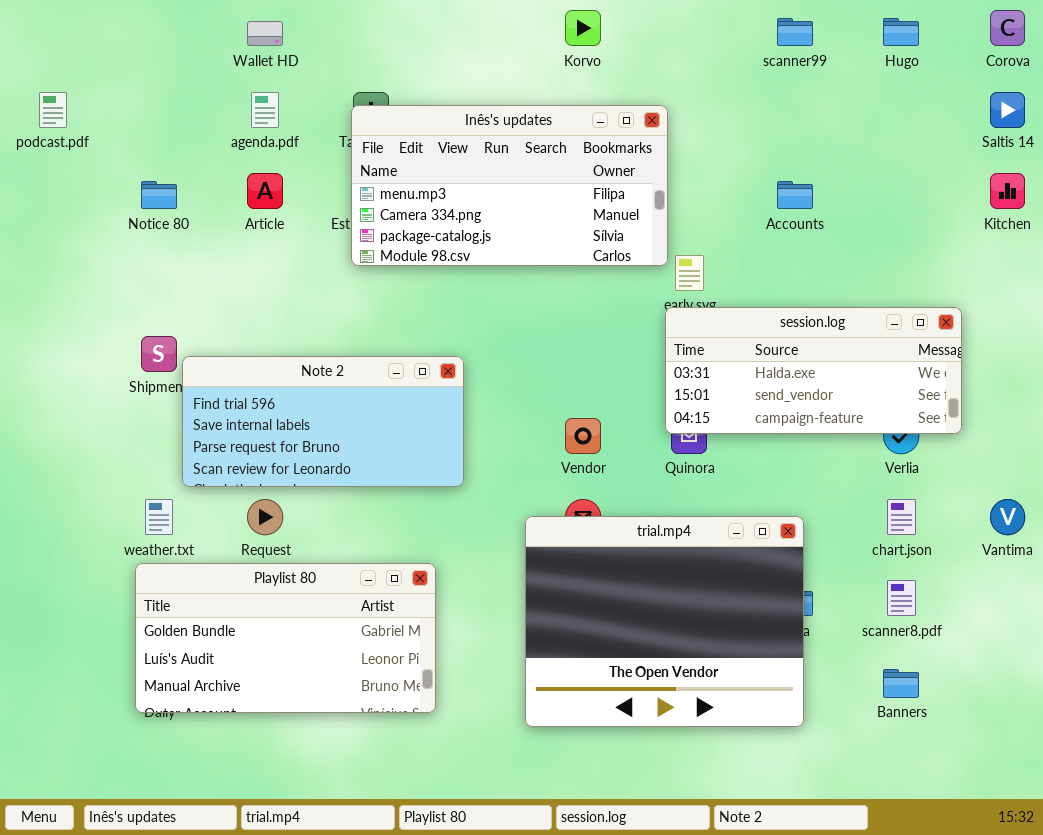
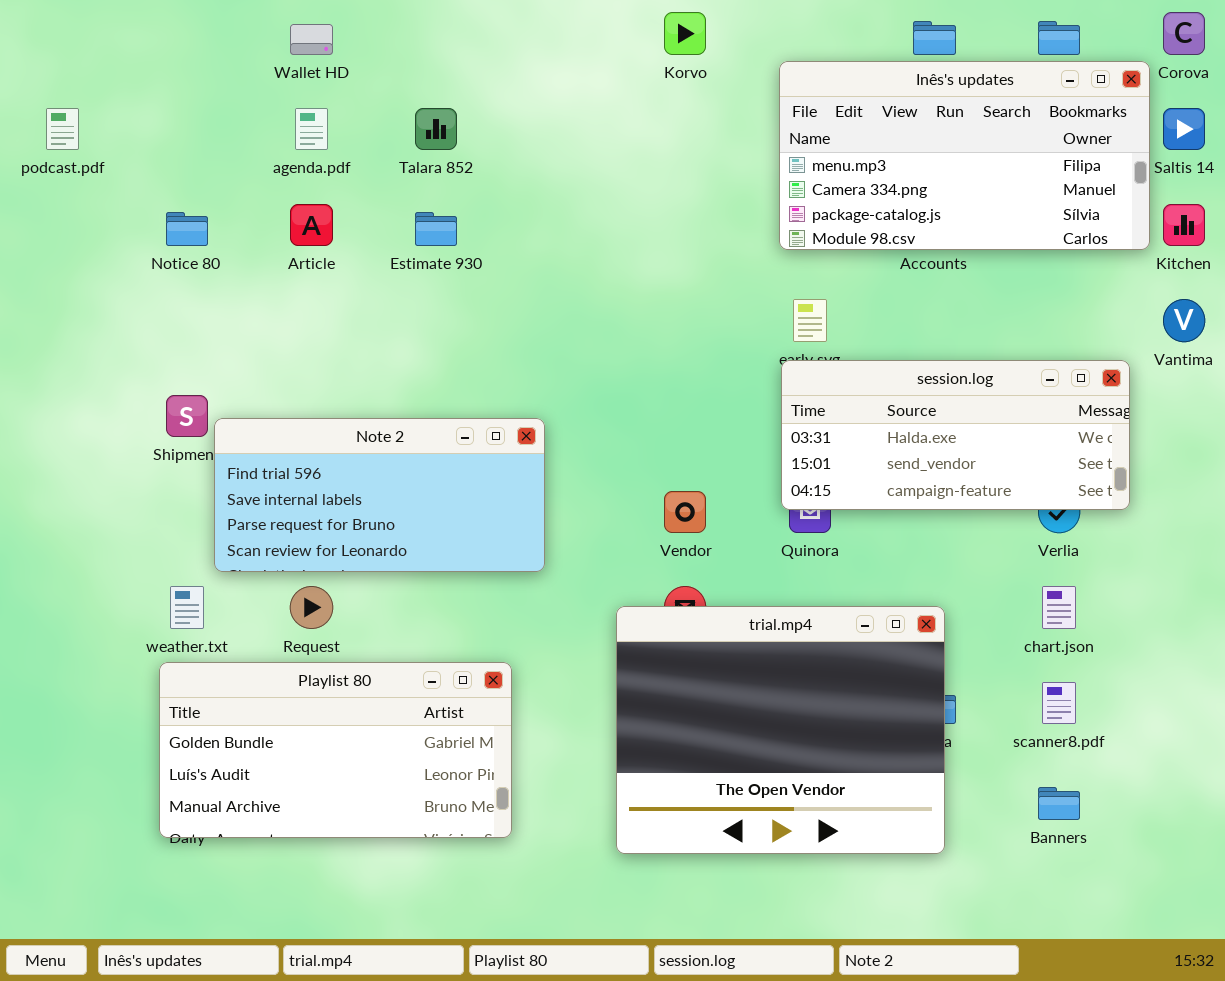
Inês's updates: [351,105,668,266] -> [779,61,1150,250], moved
Vantima: [990,499,1025,535] -> [1163,299,1205,342], moved

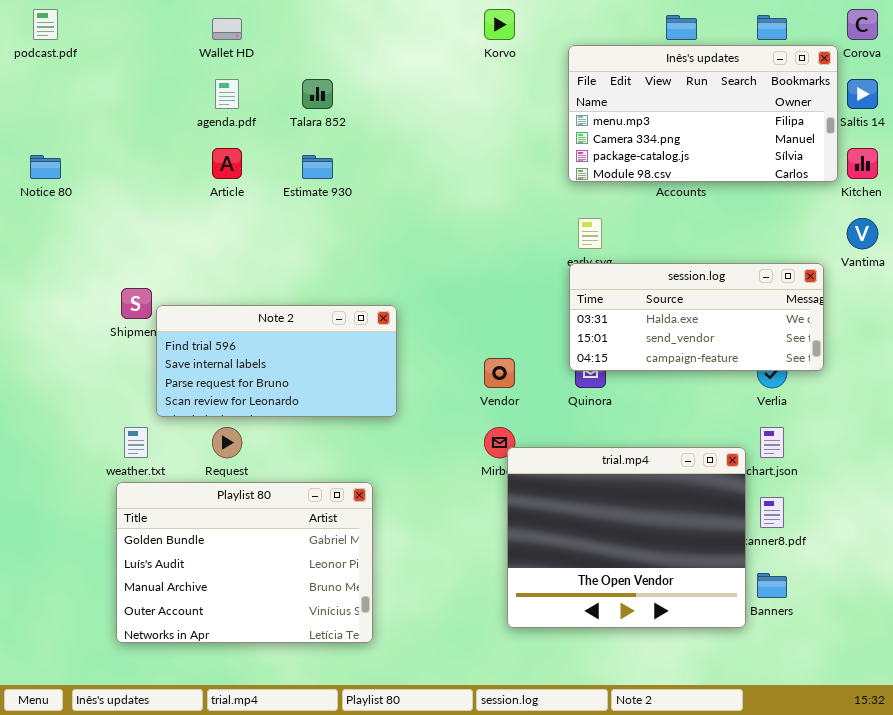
podcast.pdf: [46,108,79,150] -> [33,9,58,40], moved
Notice 80: [166,212,208,246] -> [30,155,61,179], moved
trial.mp4: [616,606,945,854] -> [507,447,746,628], moved
Playlist 80: [159,662,512,838] -> [116,482,373,643], resized

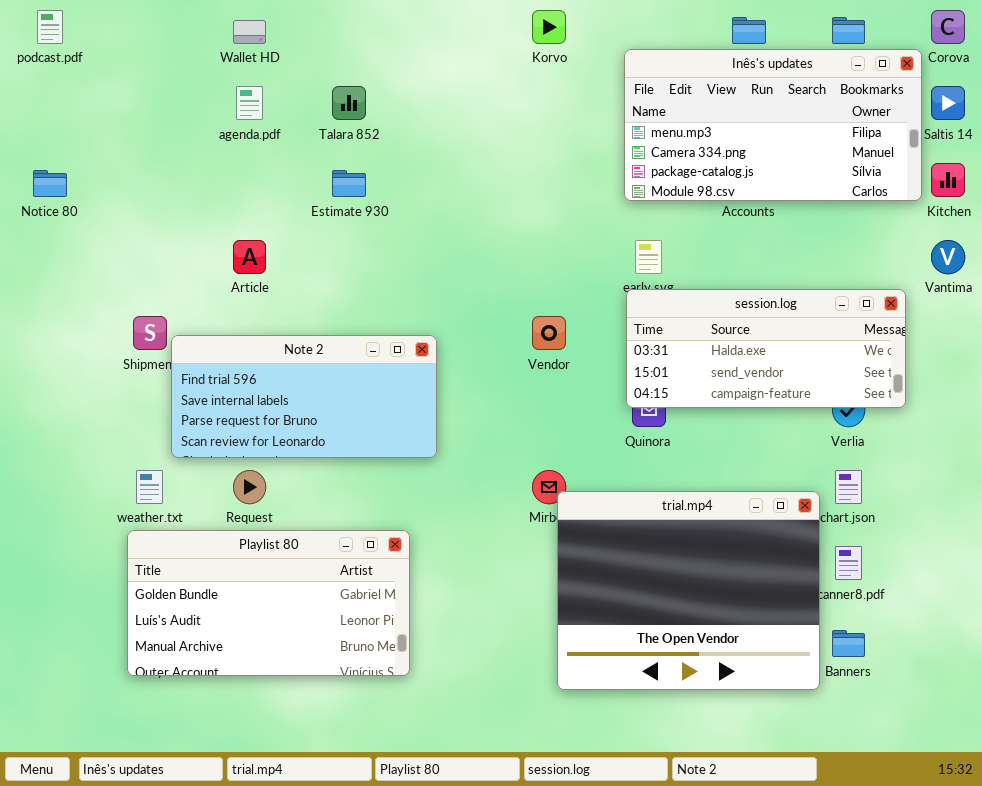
Article: [212,148,242,179] -> [233,240,266,274], moved
Vendor: [484,358,515,388] -> [532,316,566,350], moved
Playlist 80: [116,482,373,643] -> [127,530,410,676], resized

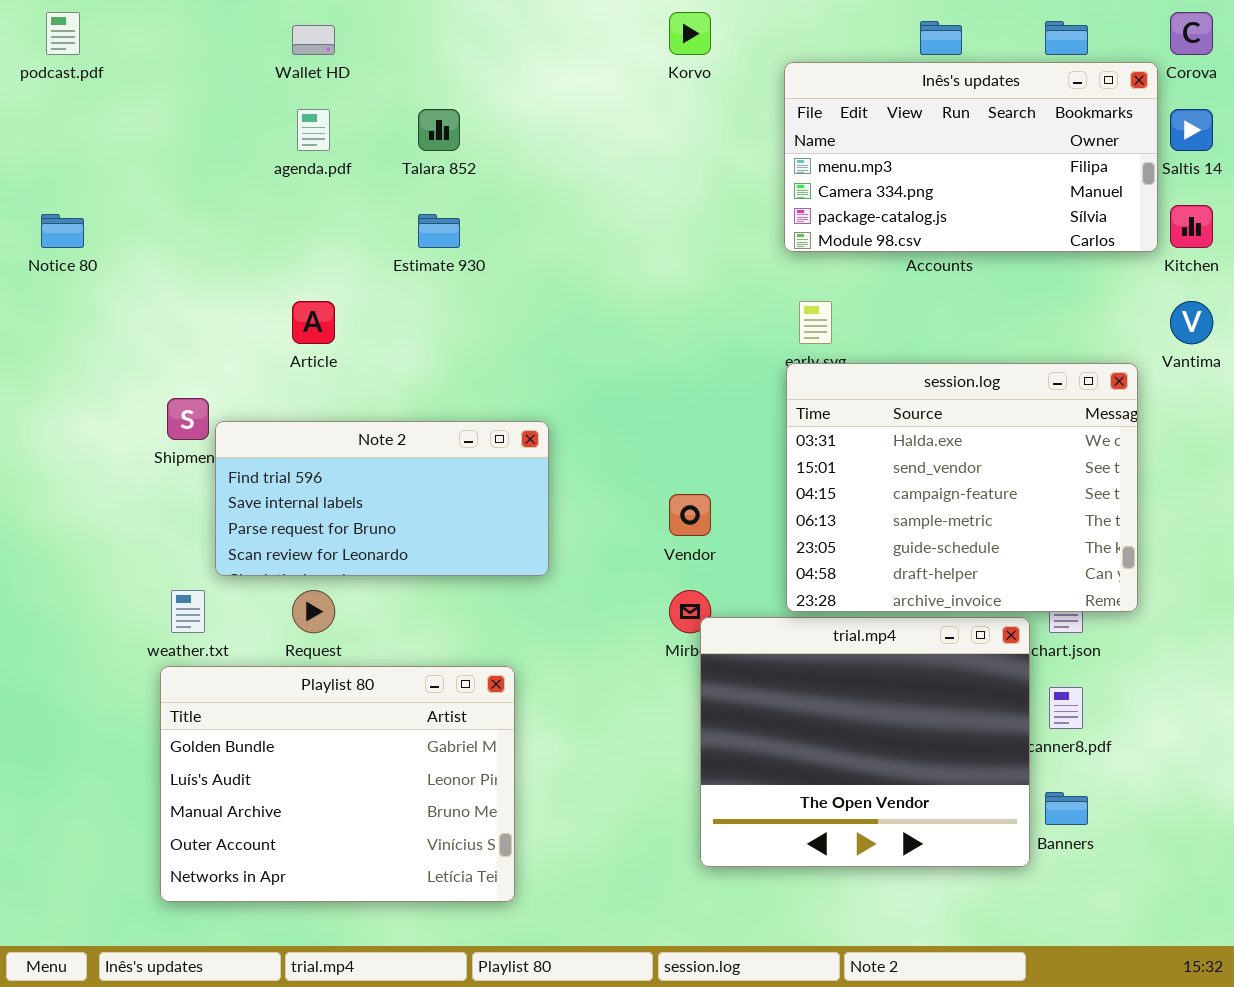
session.log: [626,289,906,408] -> [786,363,1138,612], resized
Vendor: [532,316,566,350] -> [669,494,711,536], moved
Playlist 80: [127,530,410,676] -> [160,666,515,902], resized

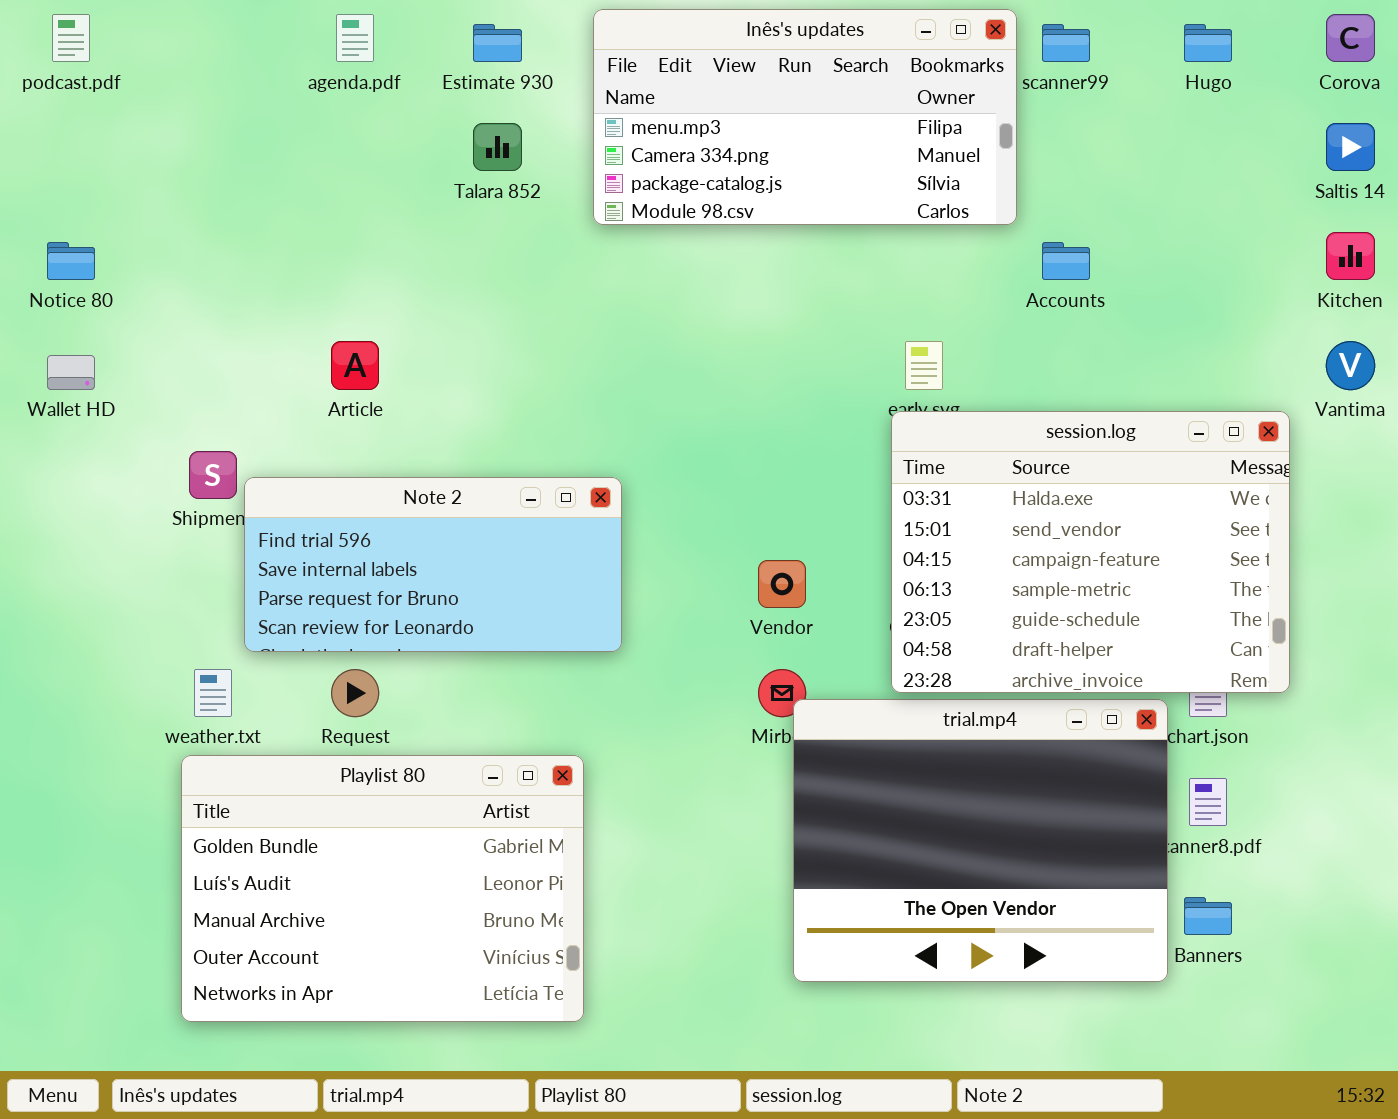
Wallet HD: [292,25,335,55] -> [47,355,95,390], moved
Inês's updates: [784,62,1158,252] -> [593,9,1017,225], moved
agenda.pdf: [297,109,330,151] -> [336,14,374,62], moved
Estimate 930: [418,214,460,248] -> [473,24,522,62], moved

